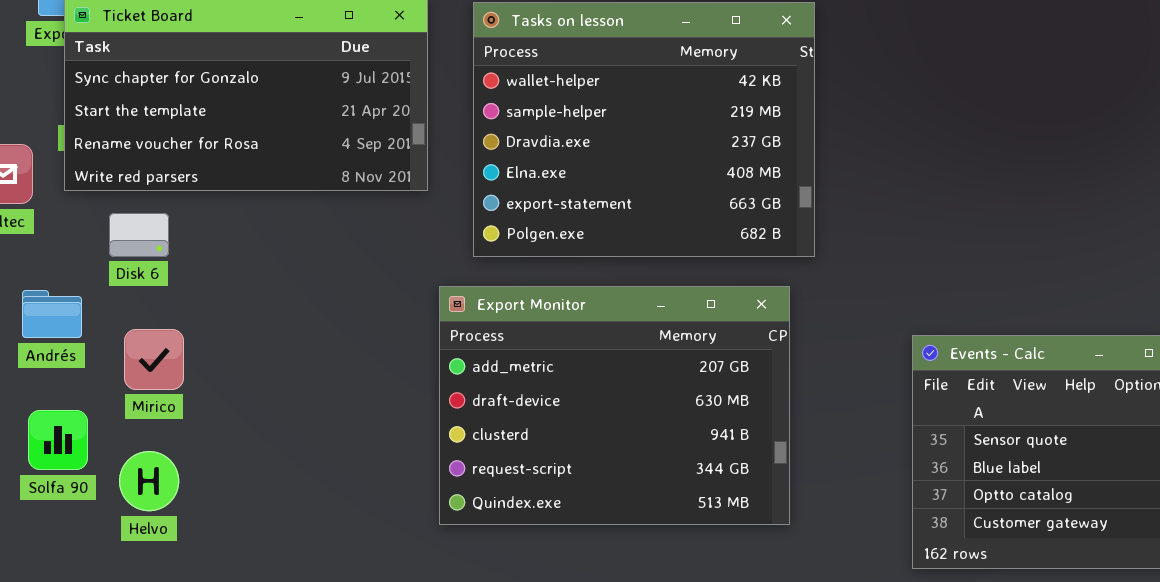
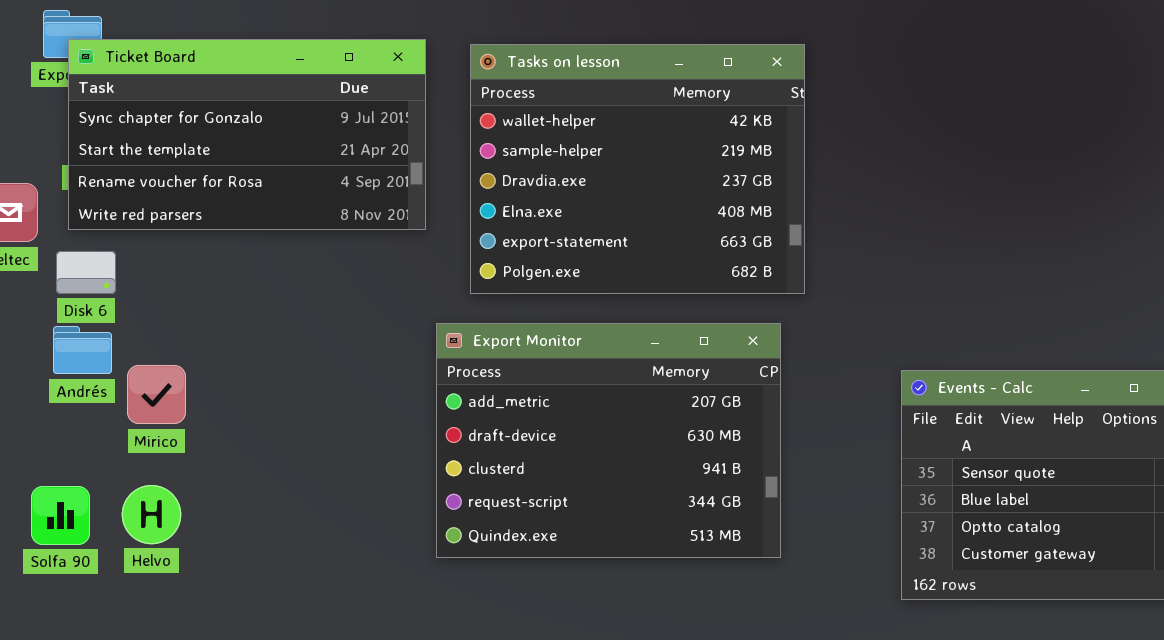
Disk 6: [109,213,169,257] -> [56,251,116,294], moved
Andrés: [22,290,82,338] -> [53,326,112,374], moved
Solfa 90: [28,410,88,470] -> [31,486,90,545], moved

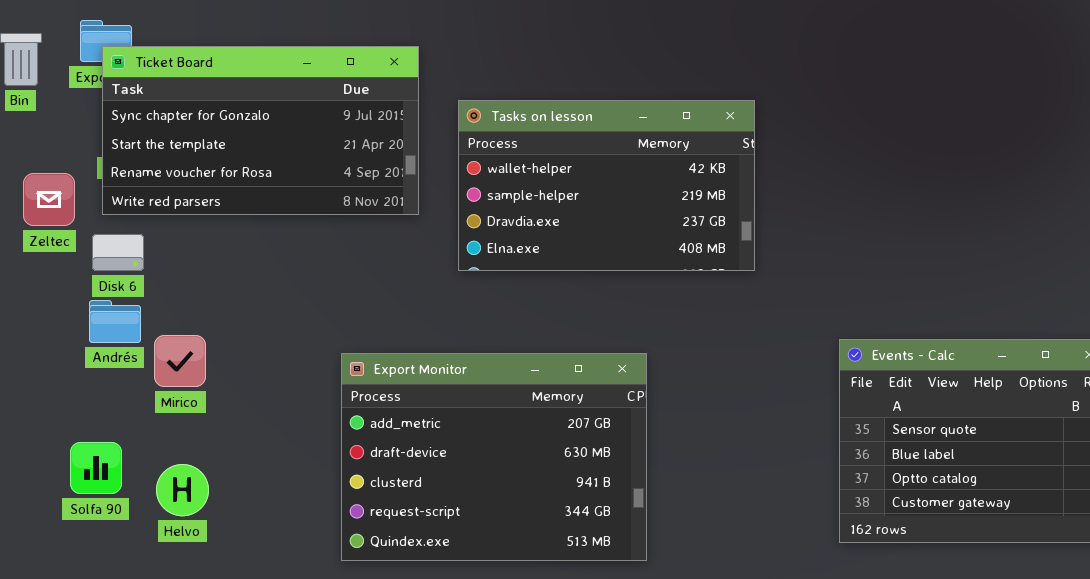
Tasks on lesson: [470,44,805,294] -> [458,100,755,271], resized
Export Monitor: [436,323,781,558] -> [341,353,647,561], moved
Helvo: [122,485,181,544] -> [156,464,209,516], moved

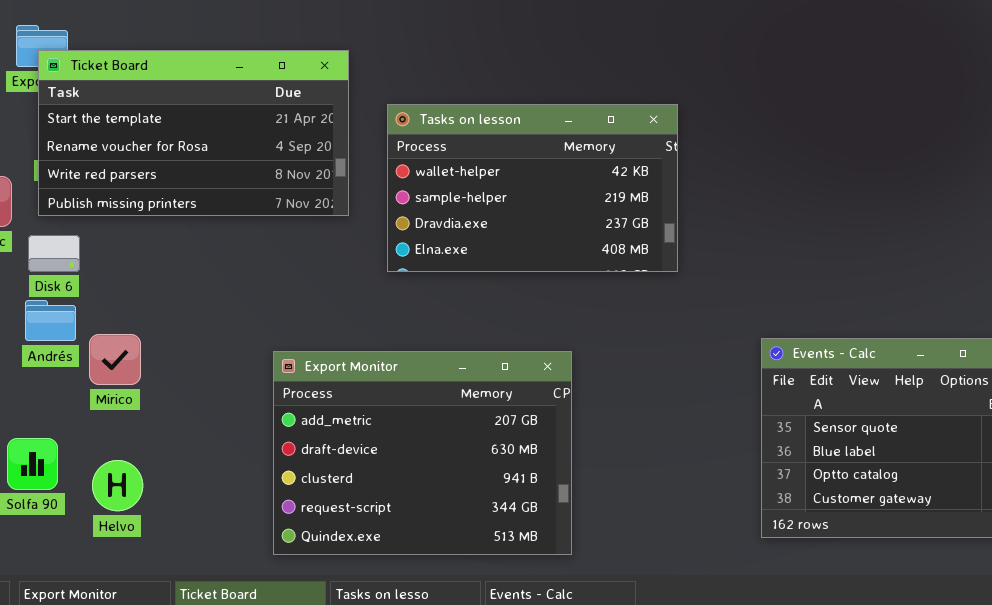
Ticket Board: [102,46,419,215] -> [38,50,349,216], scrolled down 1 row

